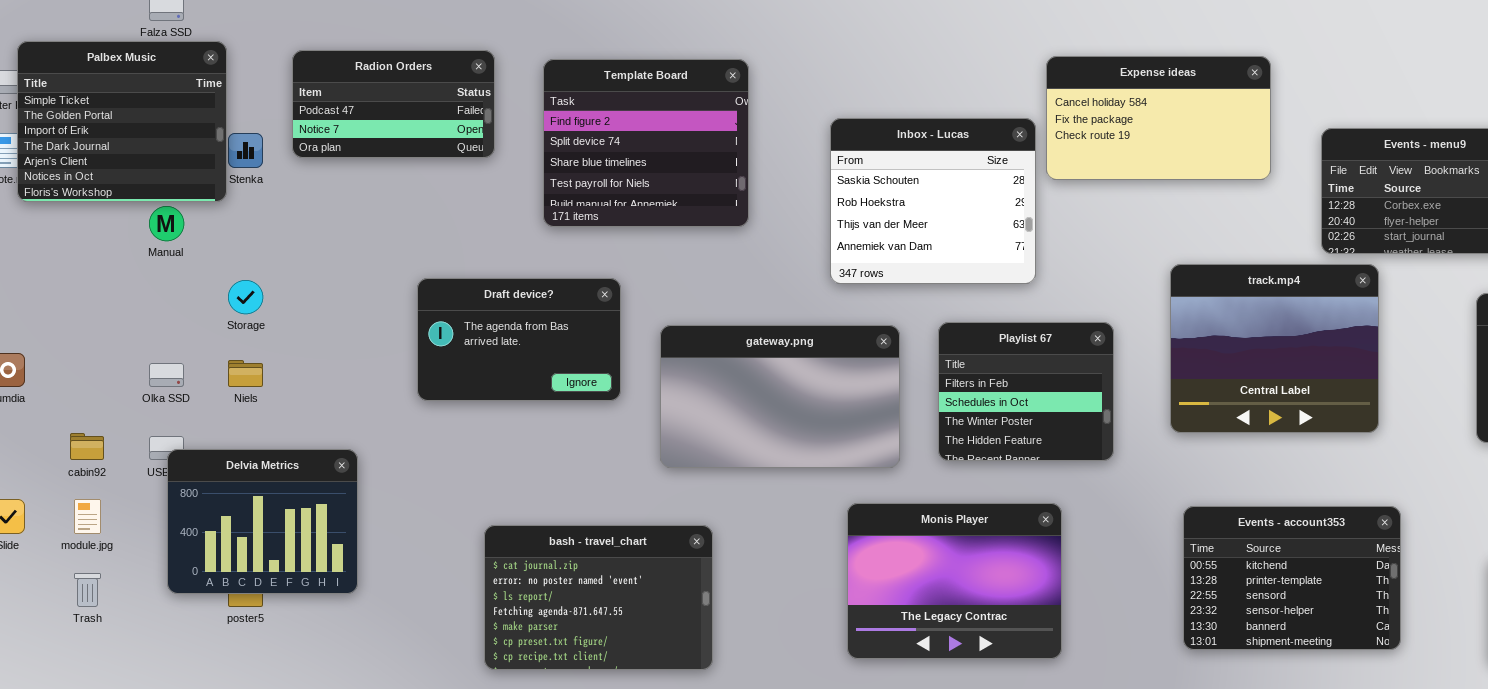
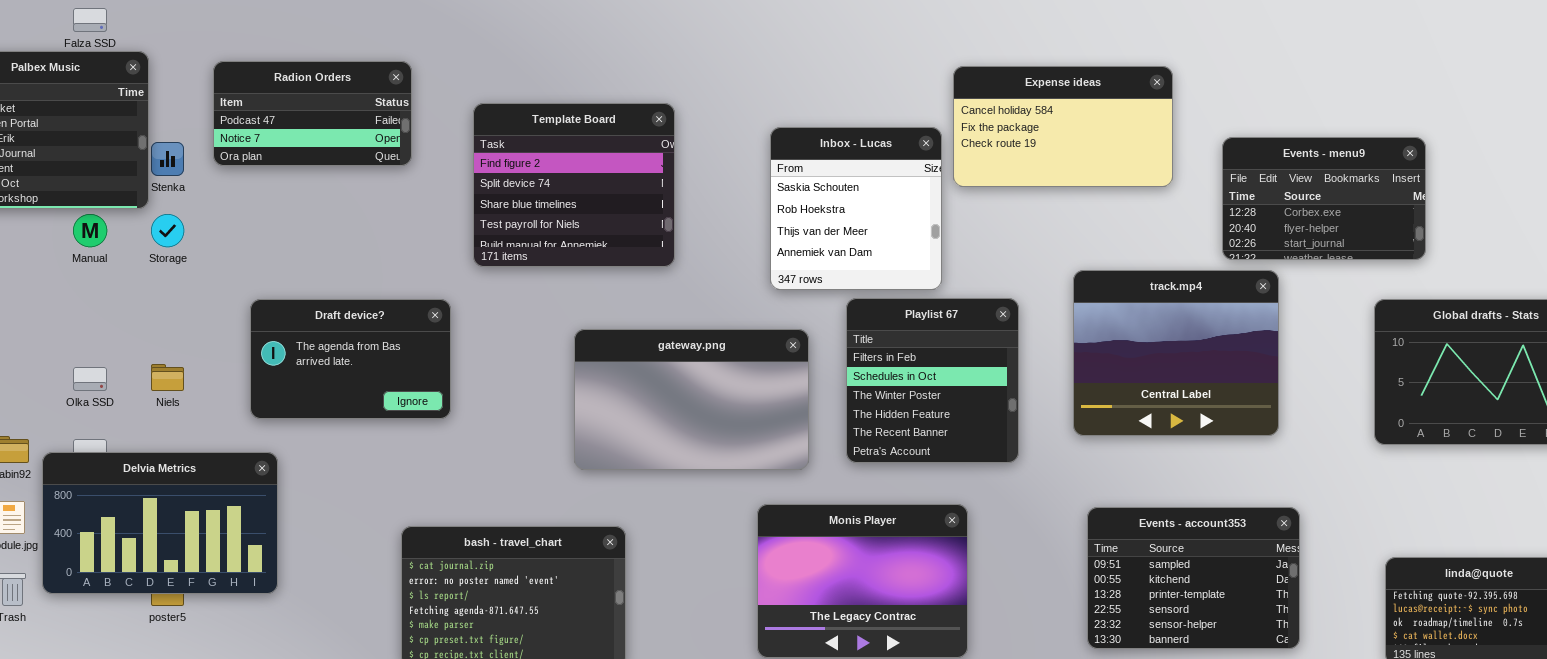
Template Board: [543,59,749,227] -> [473,103,675,267], moved
Inbox - Lucas: [830,118,1036,284] -> [770,127,942,290], resized
Draft device?: [417,278,621,401] -> [250,299,451,419], moved
Storage: [228,280,263,314] -> [151,214,184,247], moved
Playlist 67: [938,322,1114,461] -> [846,298,1019,463], resized
Delvia Metrics: [167,449,358,594] -> [42,452,278,594], resized
Events - account353: [1183,506,1401,650] -> [1087,507,1300,649], scrolled up 1 row

